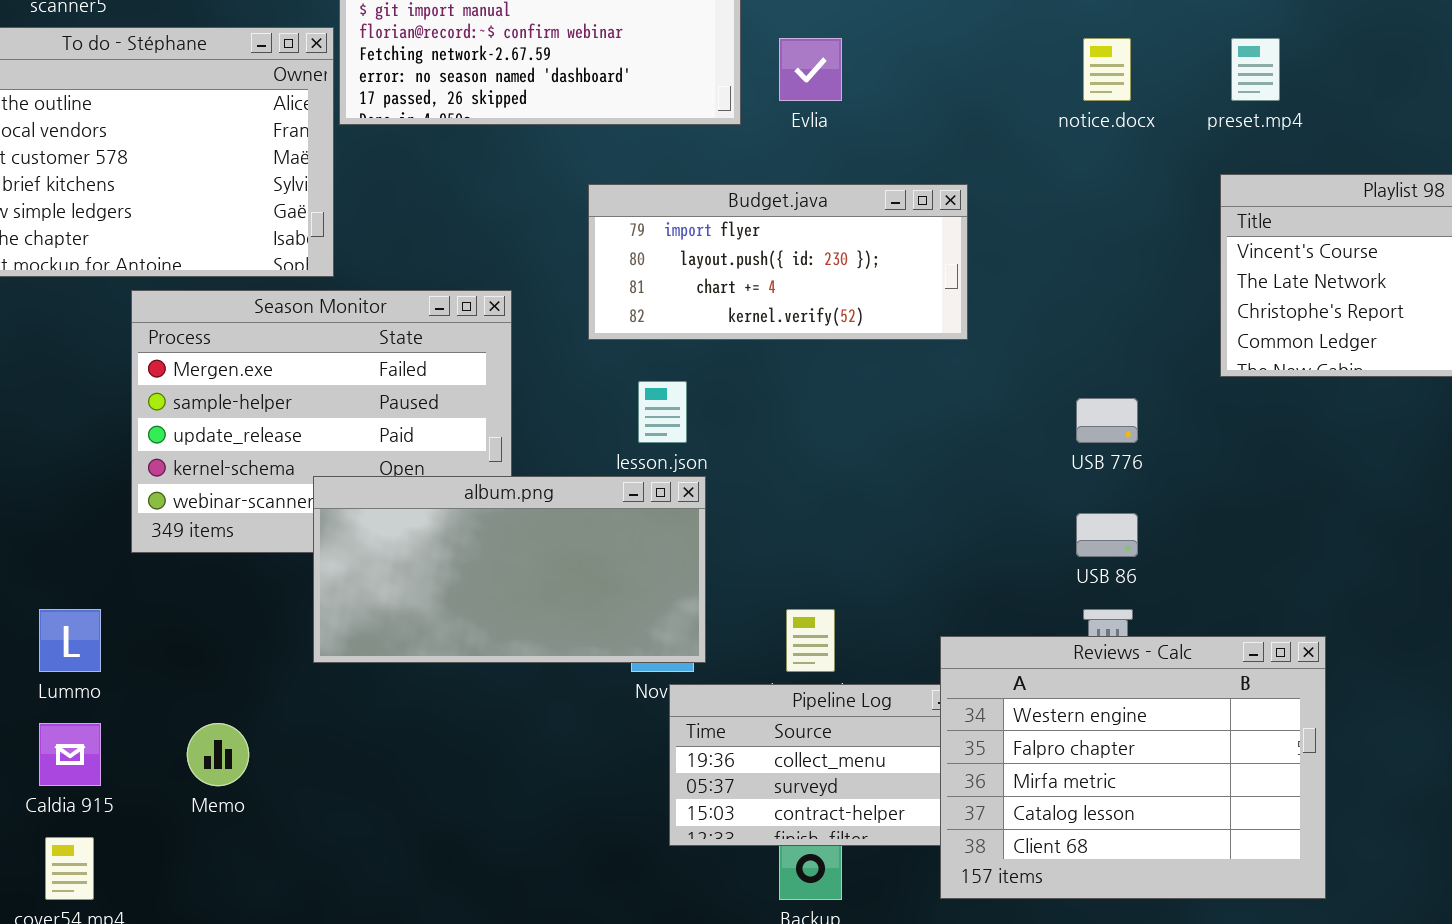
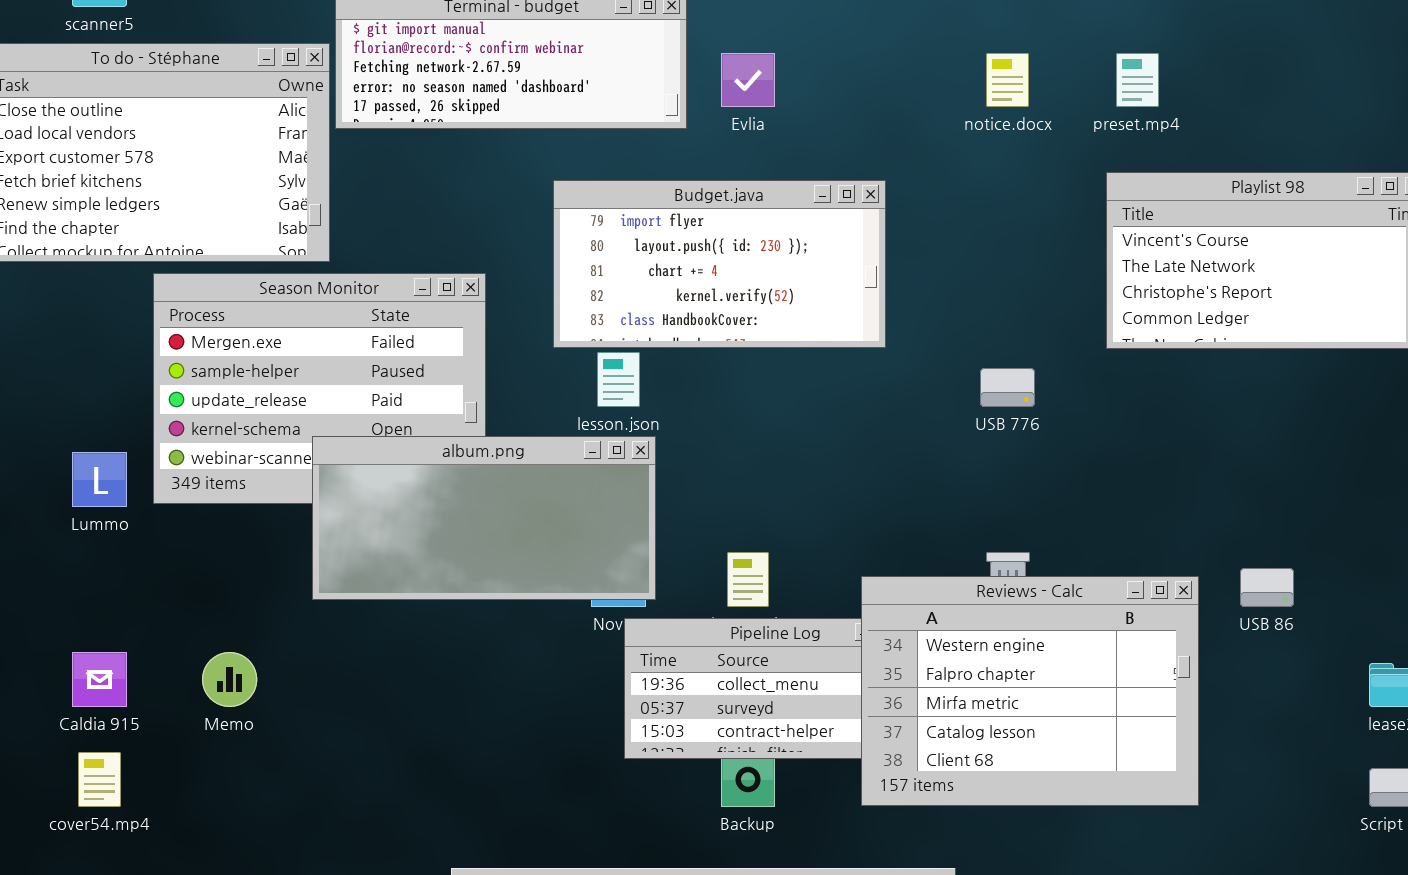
Budget.java: [588,184,968,340] -> [553,180,886,348], resized
USB 86: [1076,513,1138,557] -> [1240,568,1294,607], moved
Lummo: [39,609,101,672] -> [72,452,127,507], moved

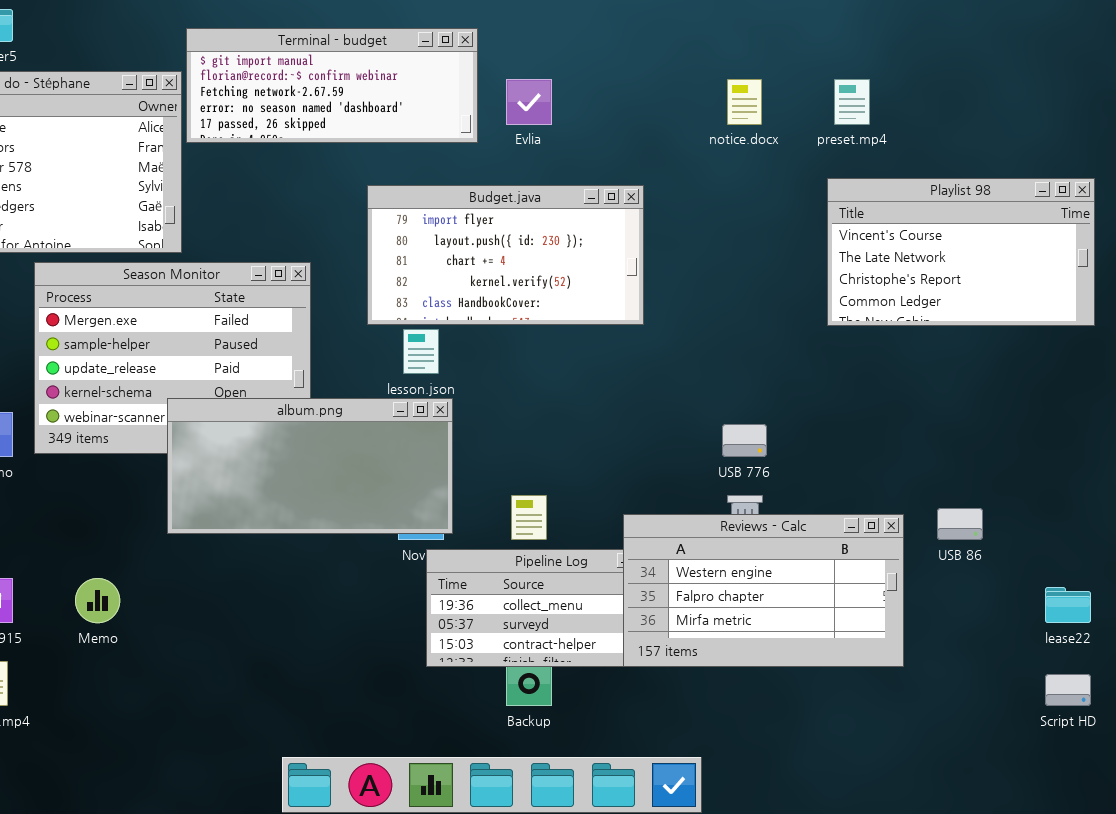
USB 776: [980,368,1035,407] -> [722,424,767,457], moved
Reviews - Calc: [861,576,1199,806] -> [623,514,904,667], resized

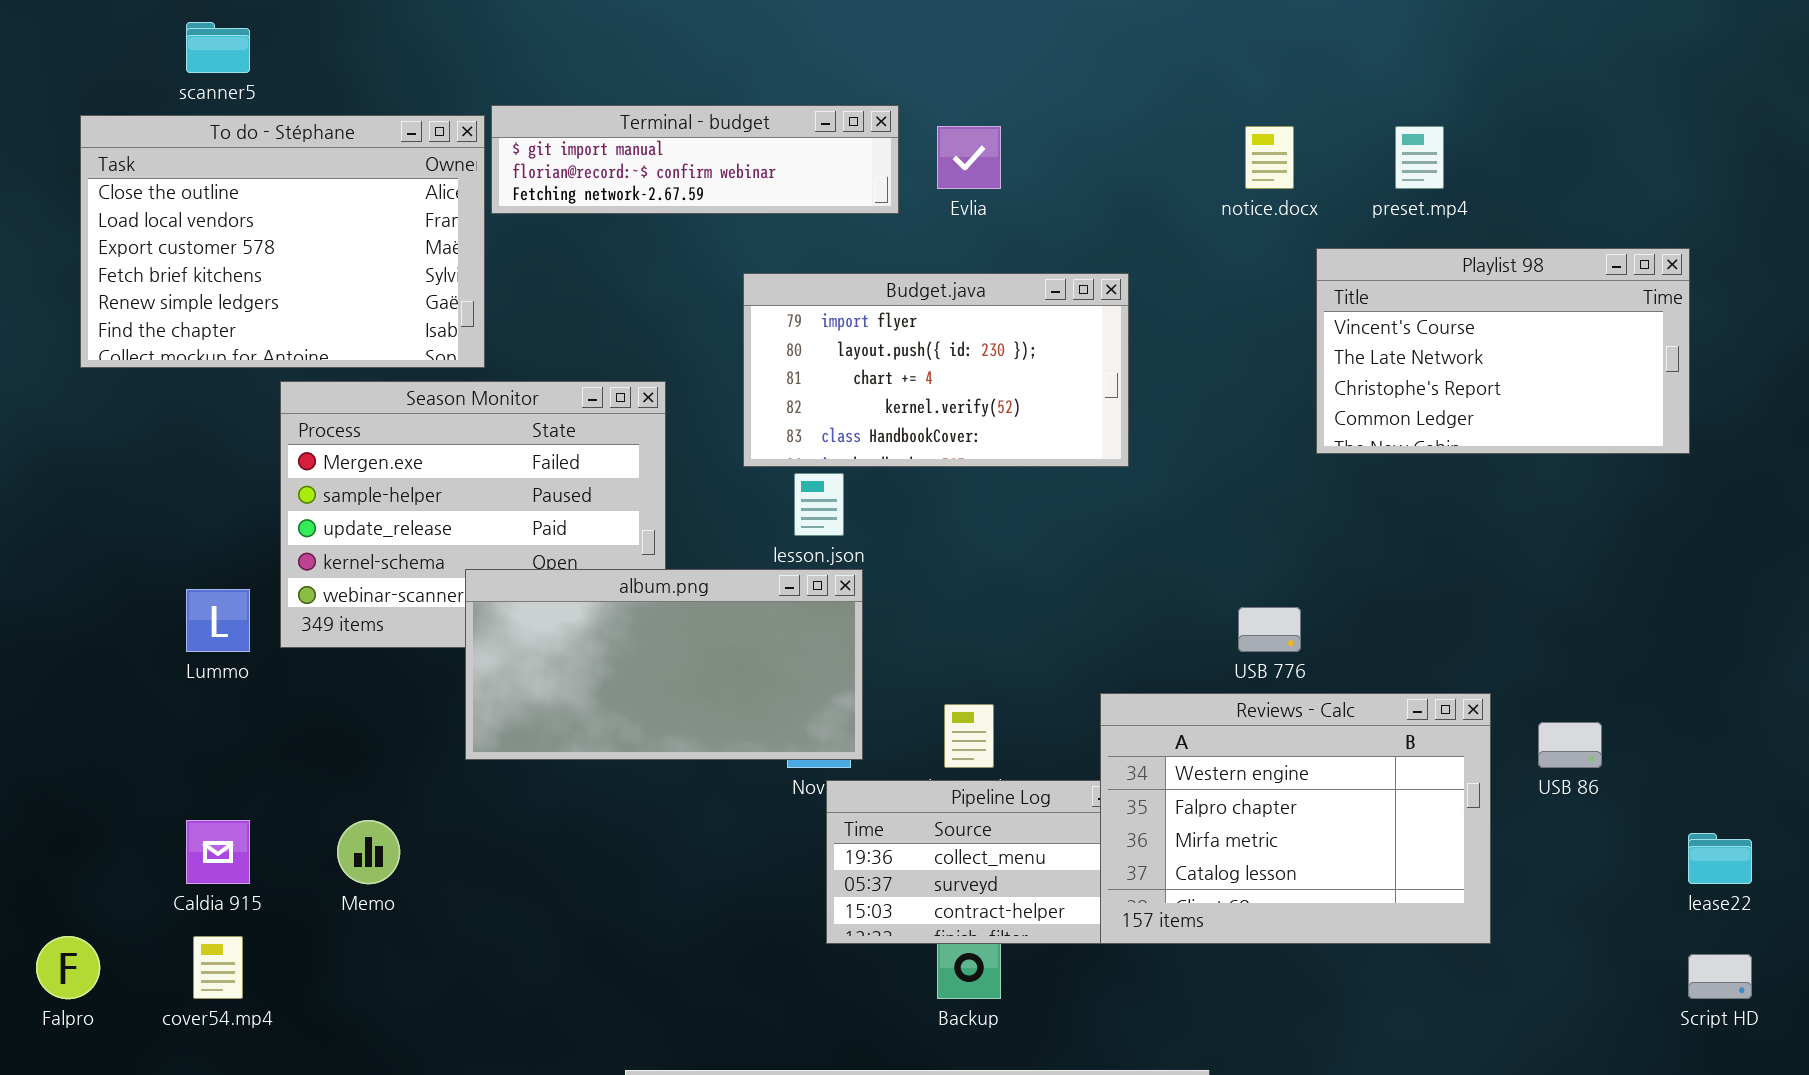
Terminal - budget: [186,28,478,143] -> [491,105,899,214], resized
Playlist 98: [827,178,1095,326] -> [1316,248,1690,454], moved
Reviews - Calc: [623,514,904,667] -> [1100,693,1491,944], resized

